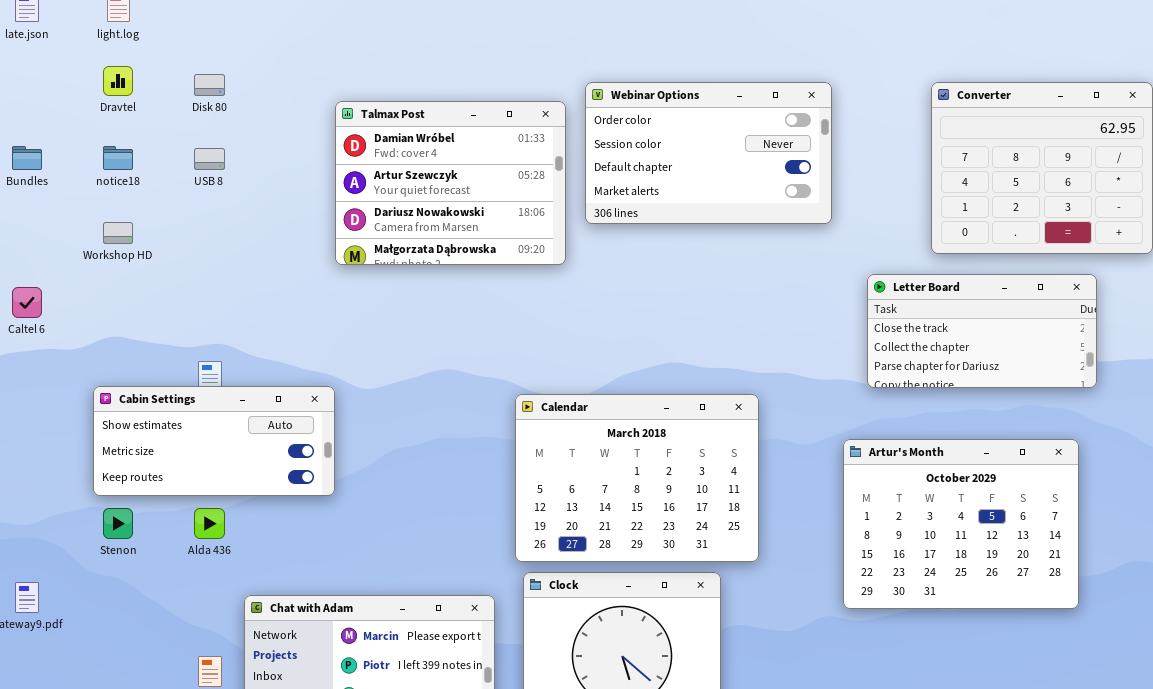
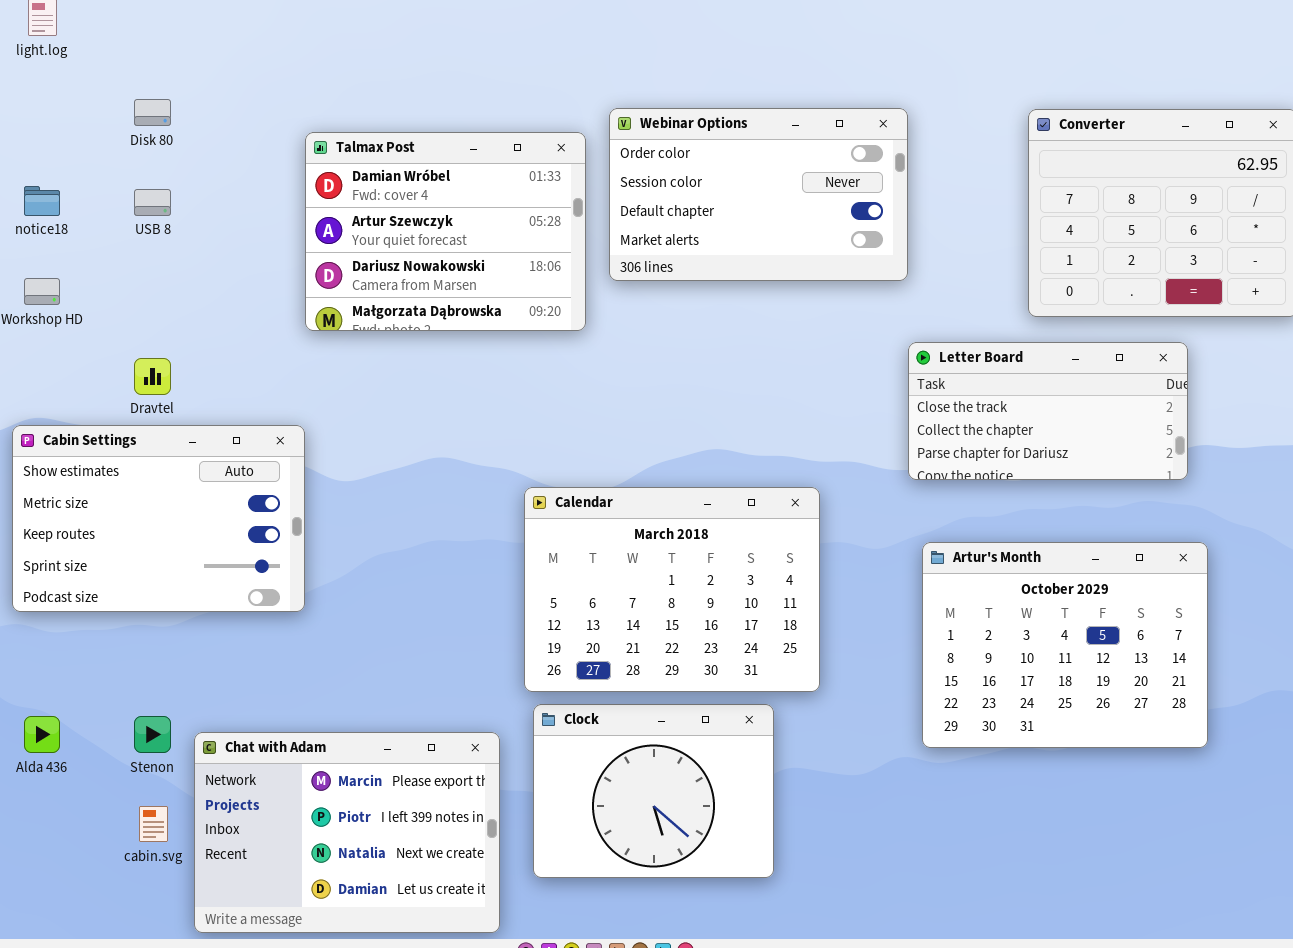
Dravtel: [103,66,133,96] -> [134,358,171,395], moved
Letter Board: [867,274,1097,388] -> [908,342,1188,480], moved
Cabin Settings: [93,386,335,496] -> [12,425,305,612], resized
Stenon: [103,508,133,539] -> [134,716,171,753], moved
Alda 436: [194,508,225,539] -> [24,716,60,753], moved

